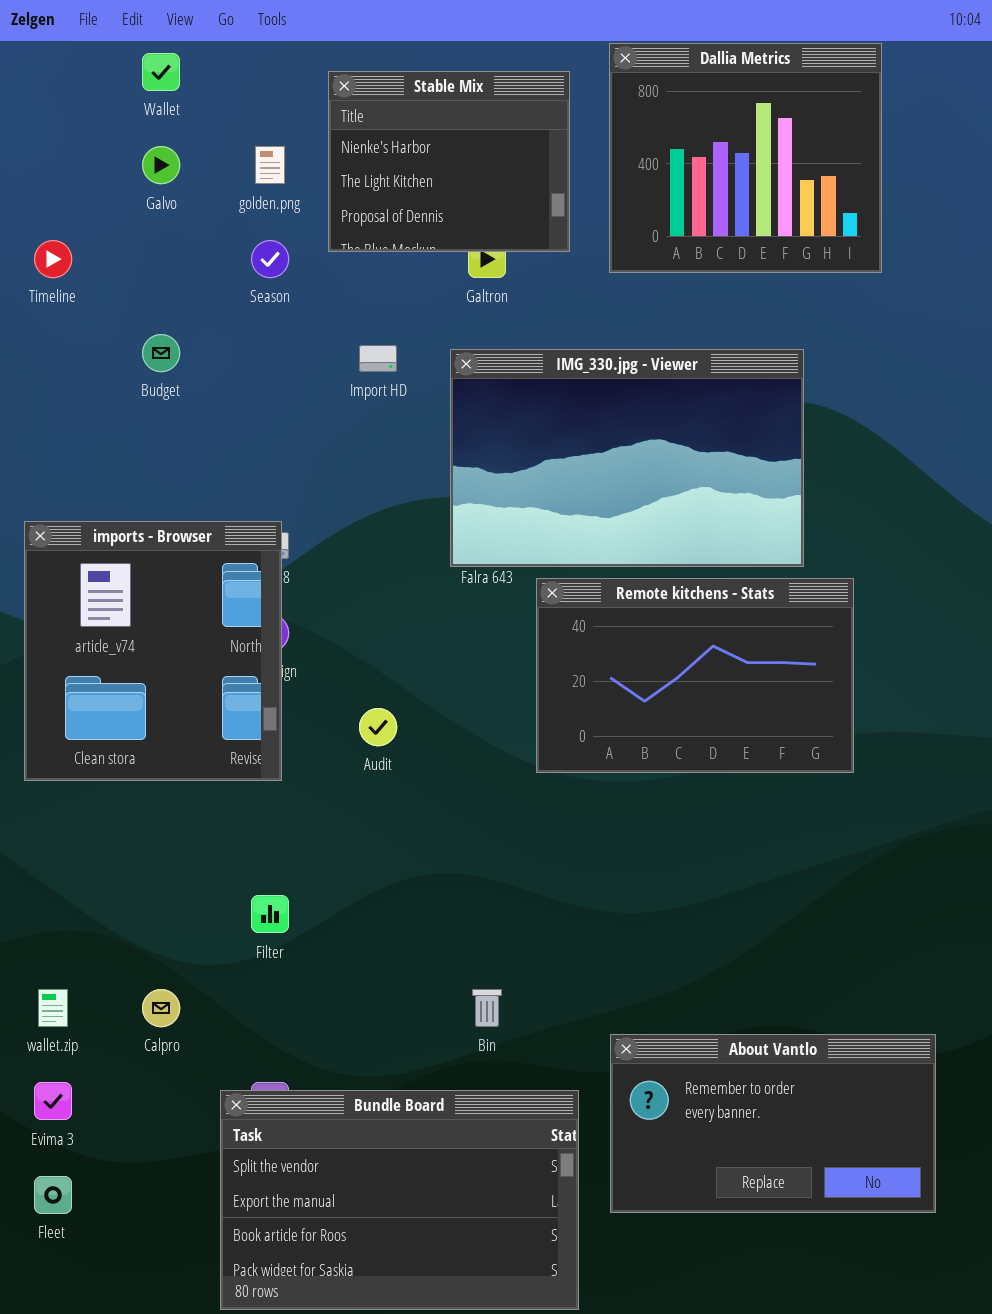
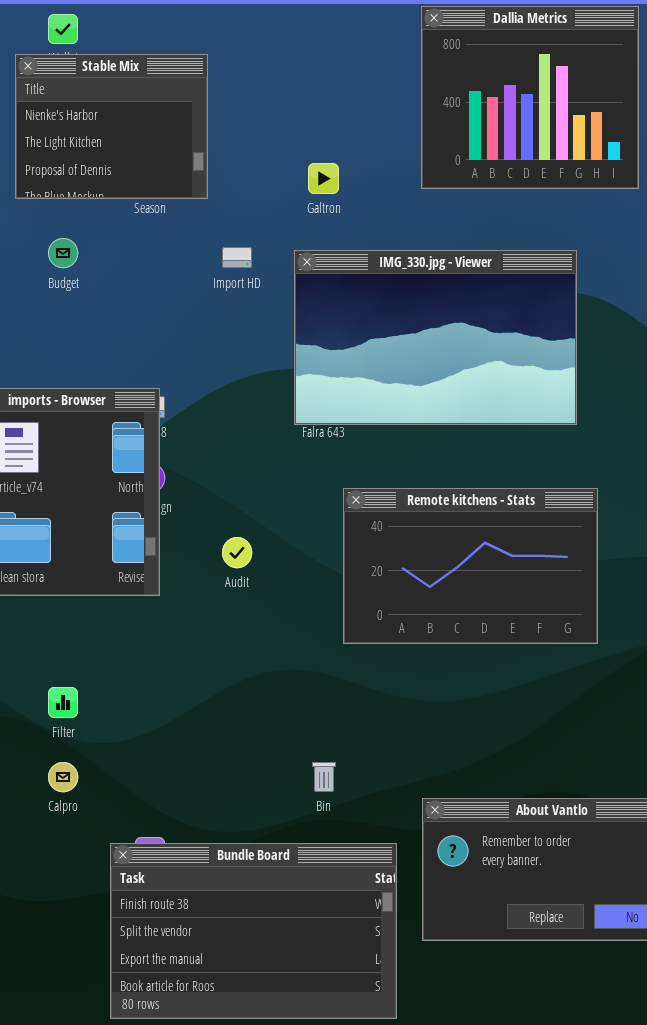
Stable Mix: [328,71,570,252] -> [15,54,208,199], moved
Remote kitchens - Stats: [536,578,854,773] -> [343,488,598,644], moved
Filter: [251,895,289,933] -> [48,687,78,718], moved
Bundle Board: [220,1090,579,1310] -> [110,843,397,1019], scrolled up 1 row

